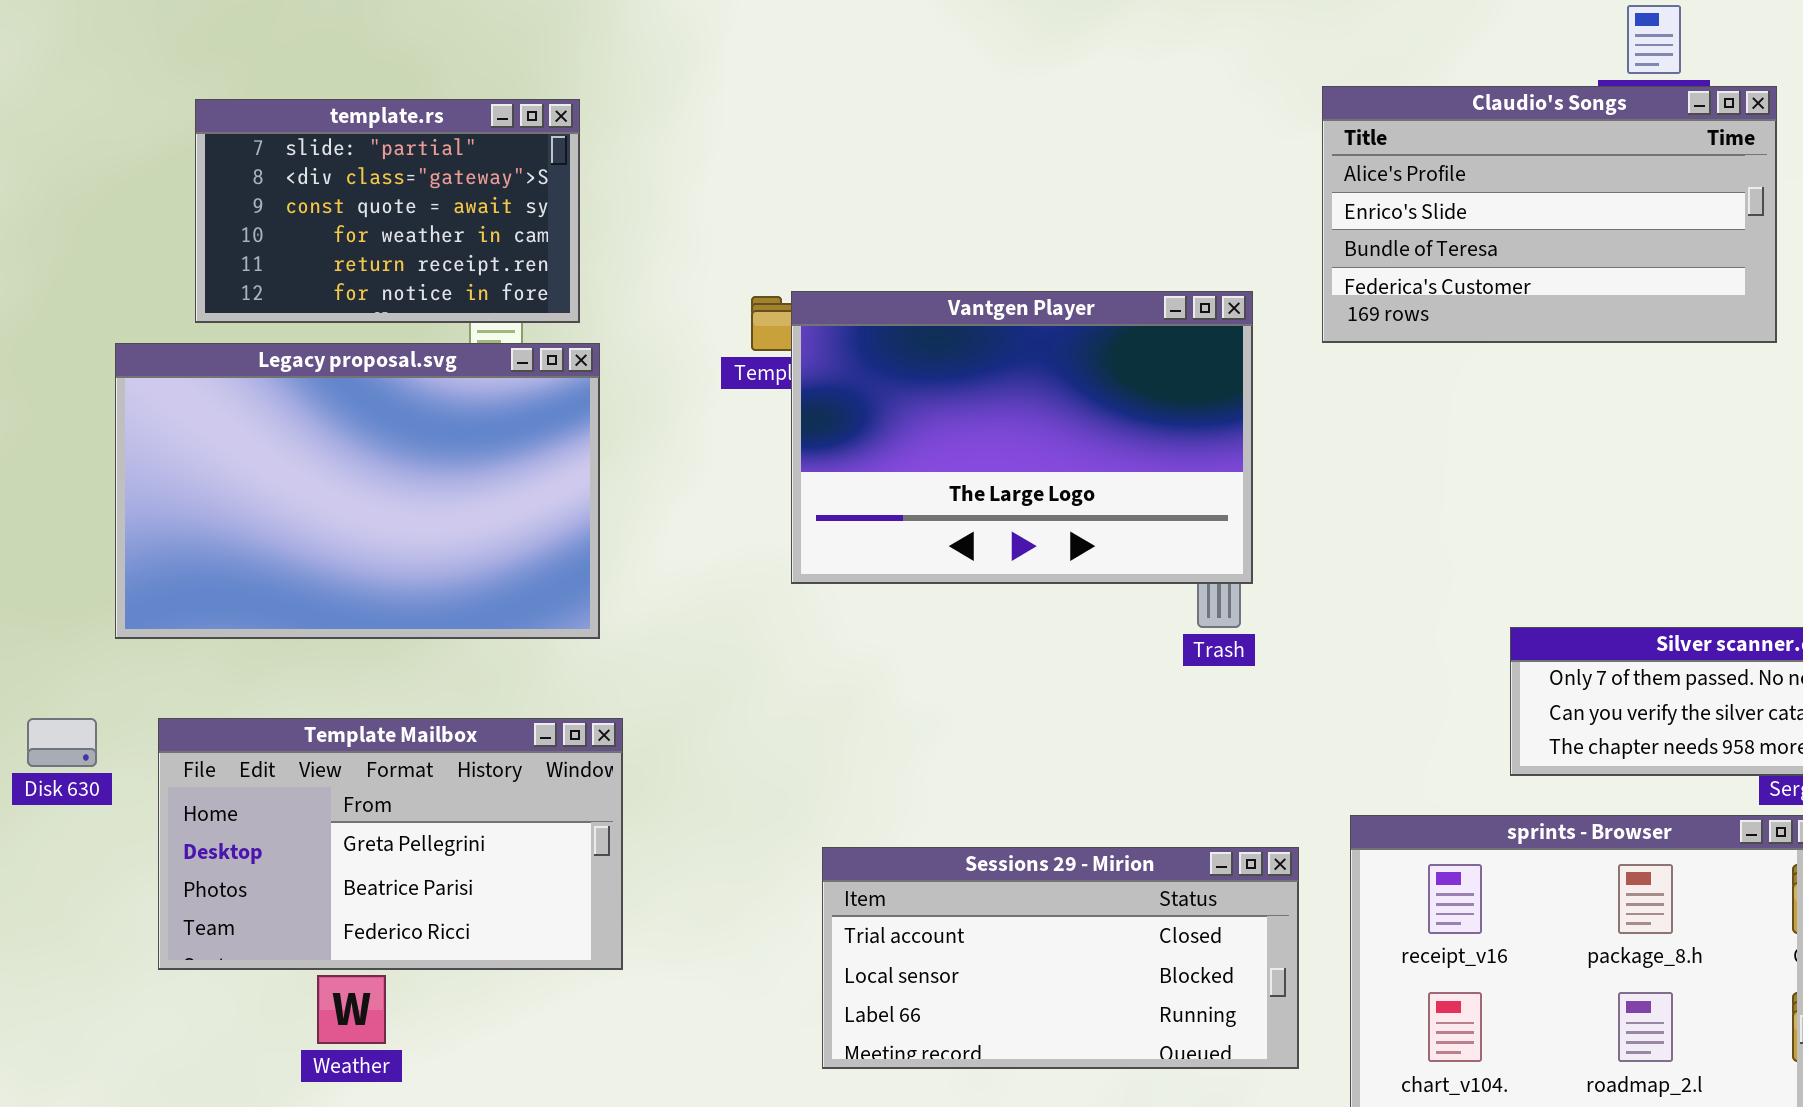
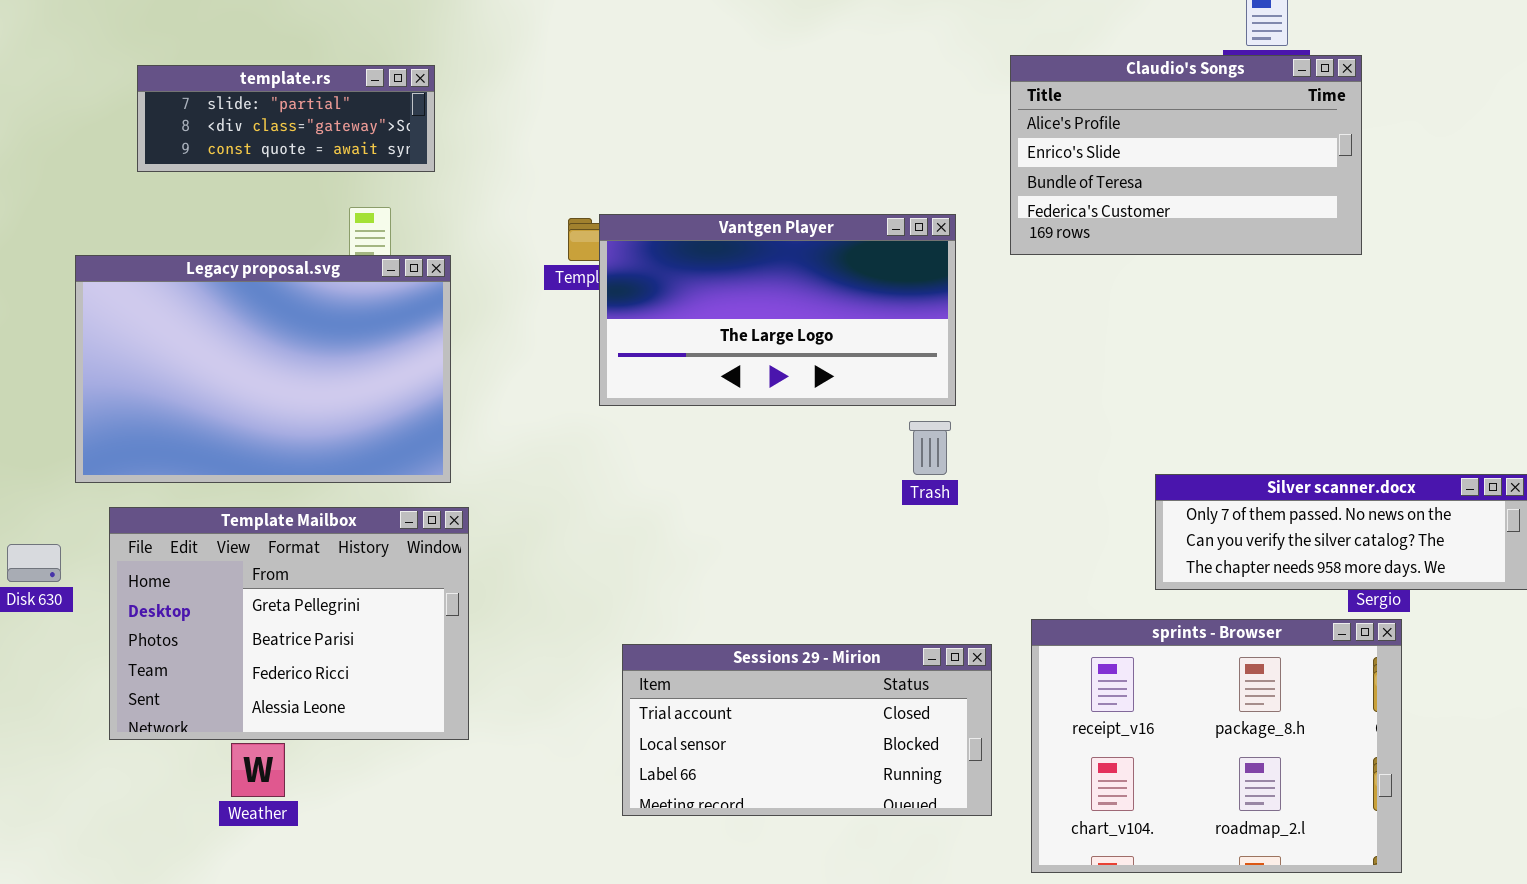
template.rs: [195,99,580,323] -> [137,65,435,172], resized
Vantgen Player: [791,291,1253,584] -> [599,214,956,406], resized
Template Mailbox: [158,718,623,970] -> [109,507,469,740], resized

